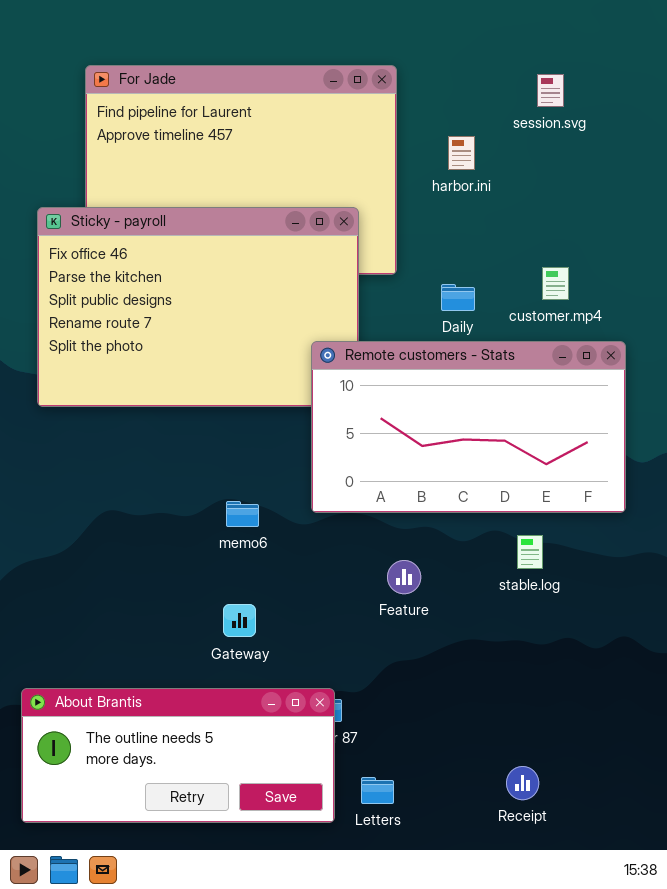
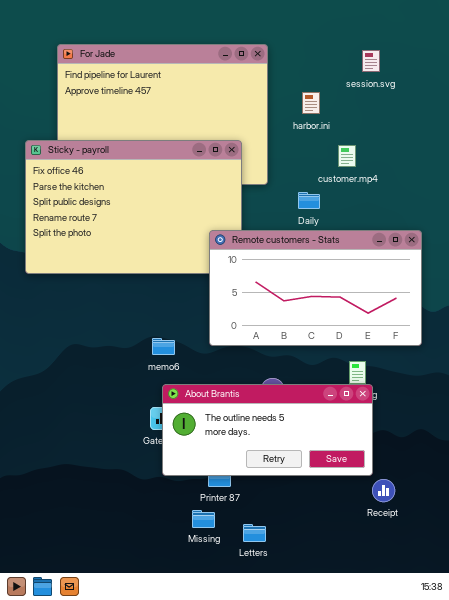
customer.mp4: [542,267,569,300] -> [338,145,356,167], moved
About Brantis: [21,688,335,823] -> [162,384,373,476], moved
Receipt: [506,766,539,800] -> [372,479,395,502], moved

